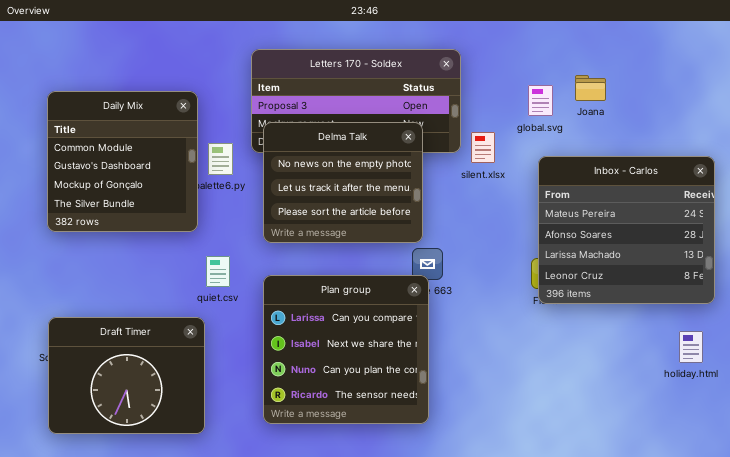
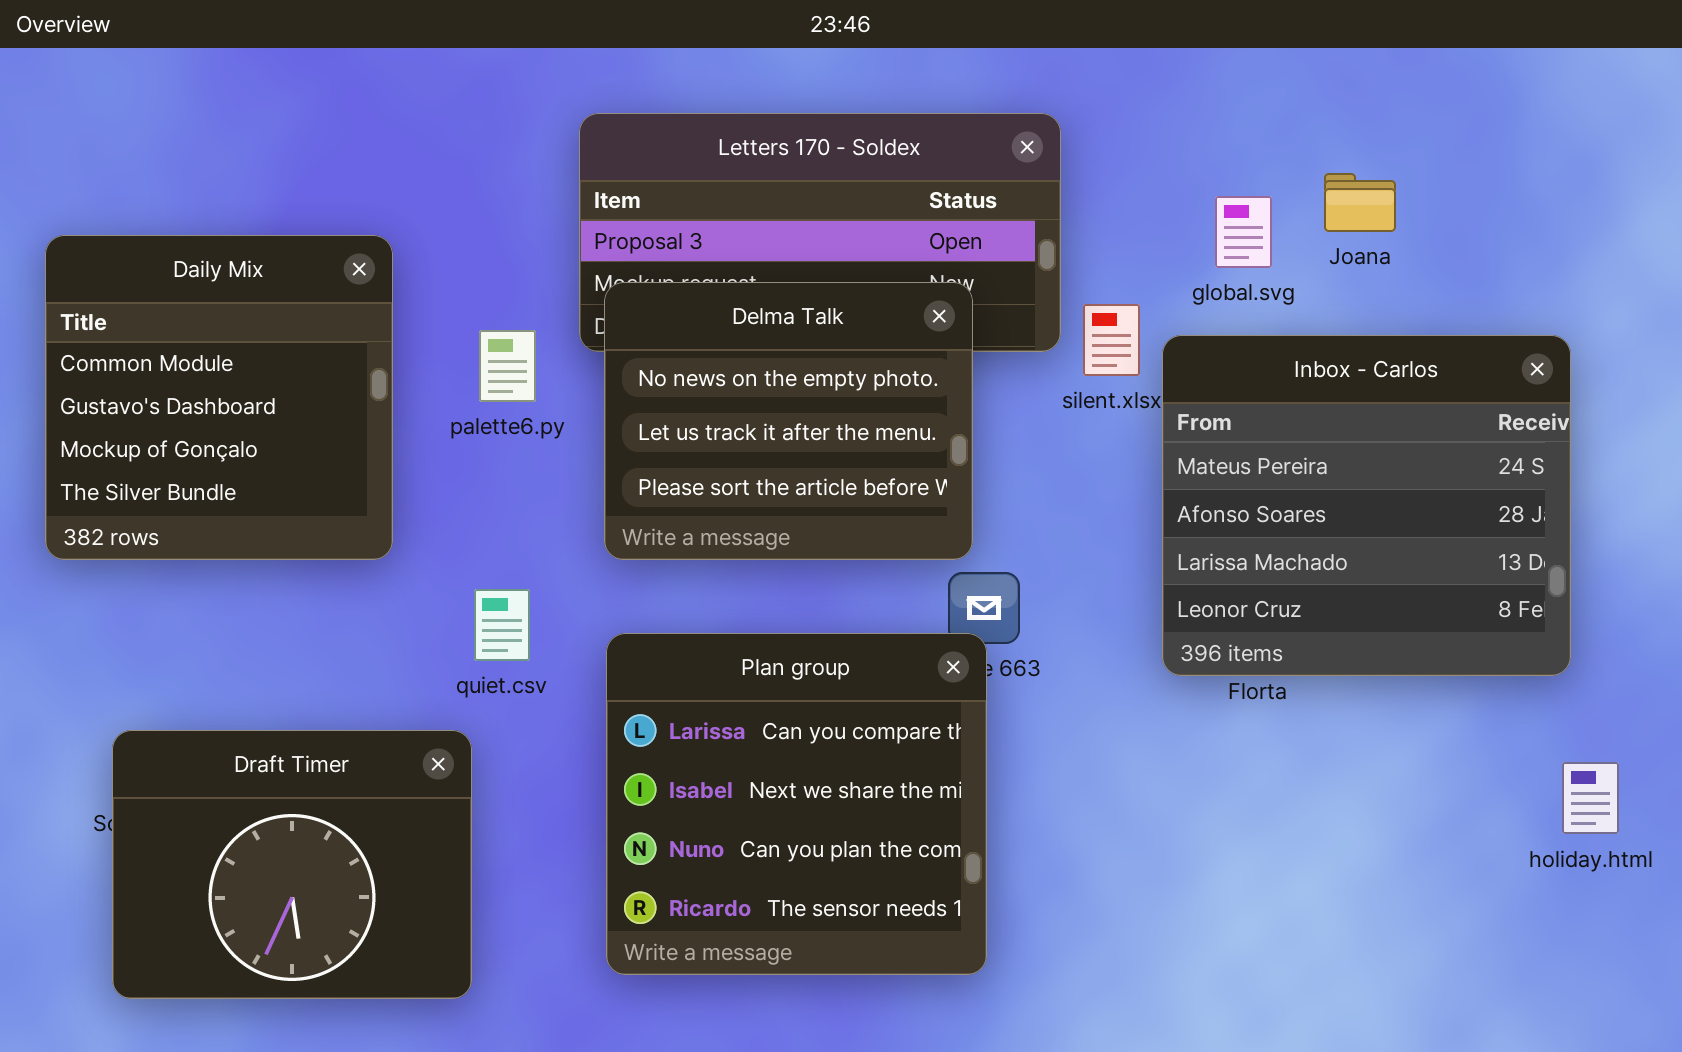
Daily Mix: [47,91,198,232] -> [45,235,393,560], moved
Inbox - Carlos: [538,156,715,304] -> [1162,335,1571,676], moved

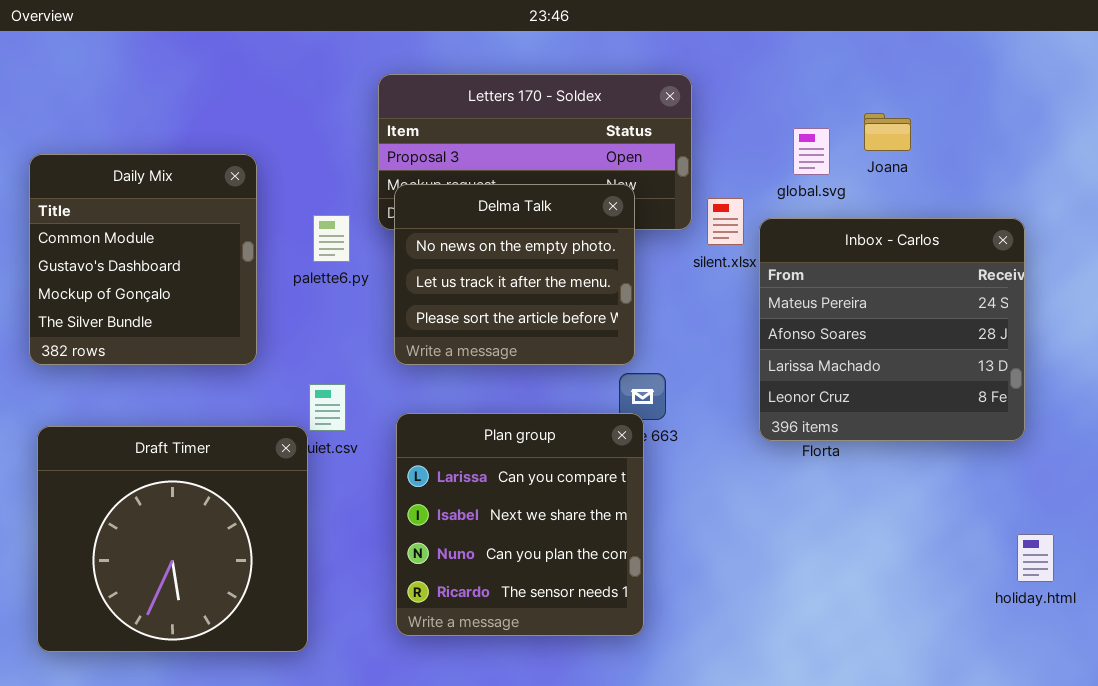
Draft Timer: [112,730,472,999] -> [37,426,308,652], resized
holiday.html: [1562,762,1619,834] -> [1017,534,1054,582], moved

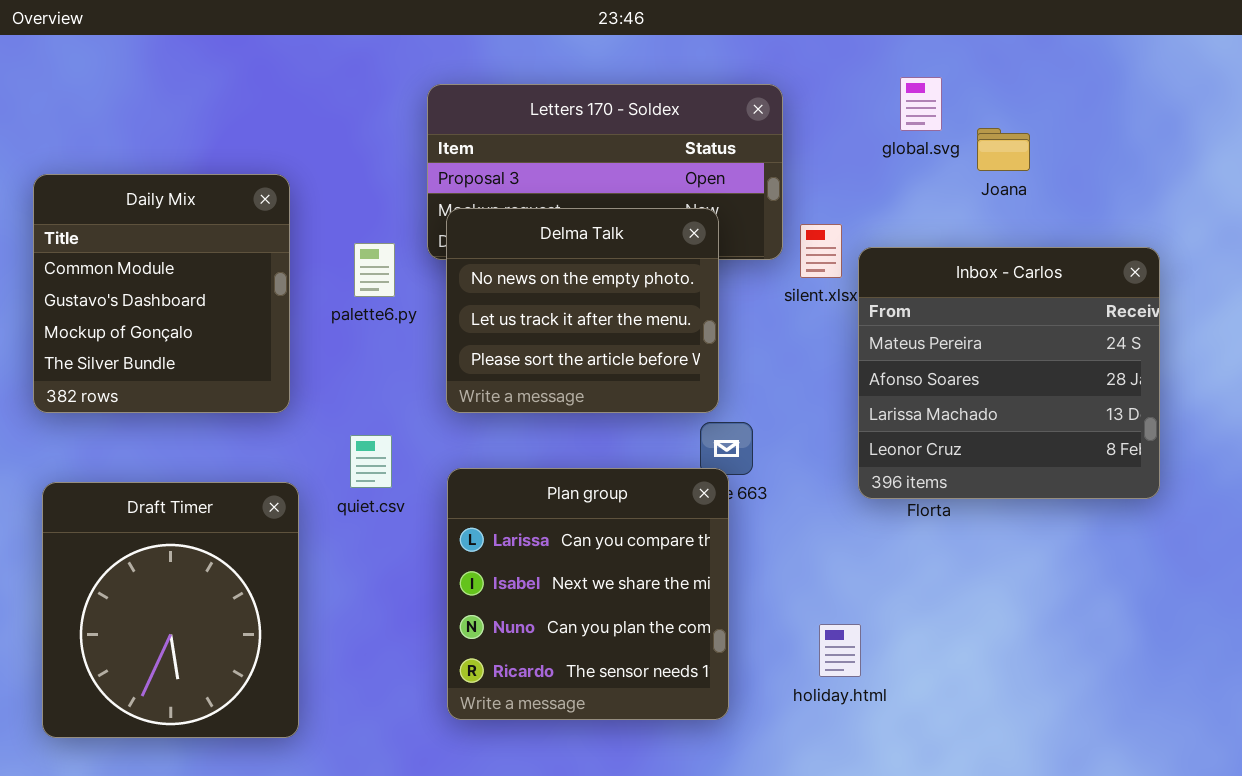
global.svg: [793,128,830,175] -> [900,77,942,131], moved
Draft Timer: [37,426,308,652] -> [42,482,299,738], resized
holiday.html: [1017,534,1054,582] -> [819,624,861,677], moved

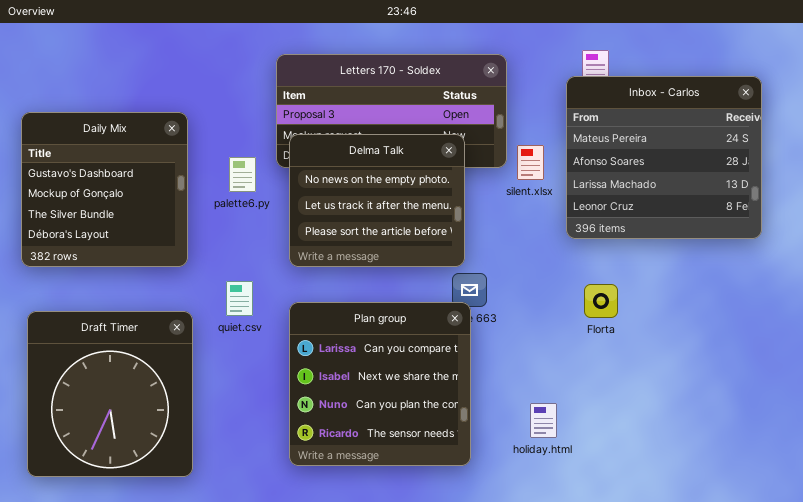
Daily Mix: [33,174,290,413] -> [21,112,188,267], scrolled down 1 row
Inbox - Carlos: [858,247,1160,499] -> [566,76,762,239], moved

